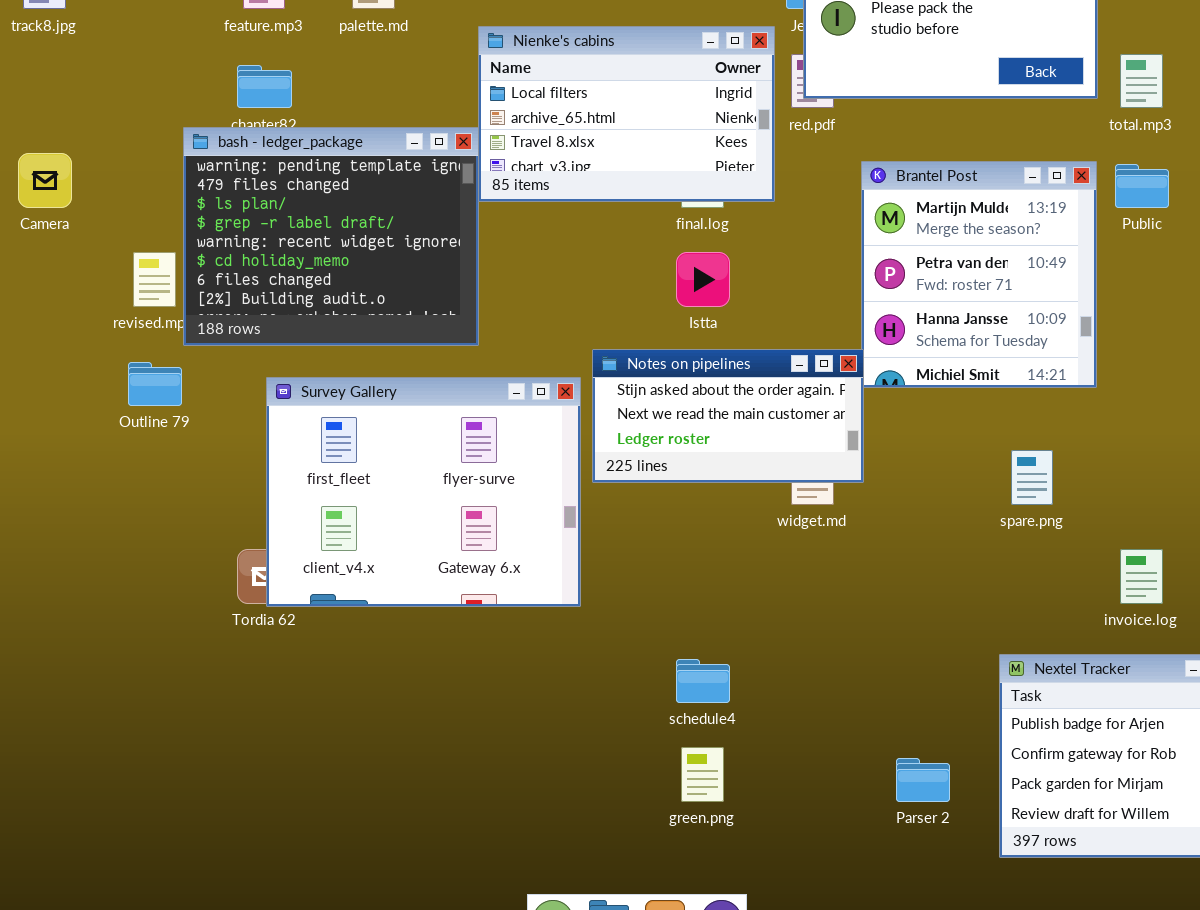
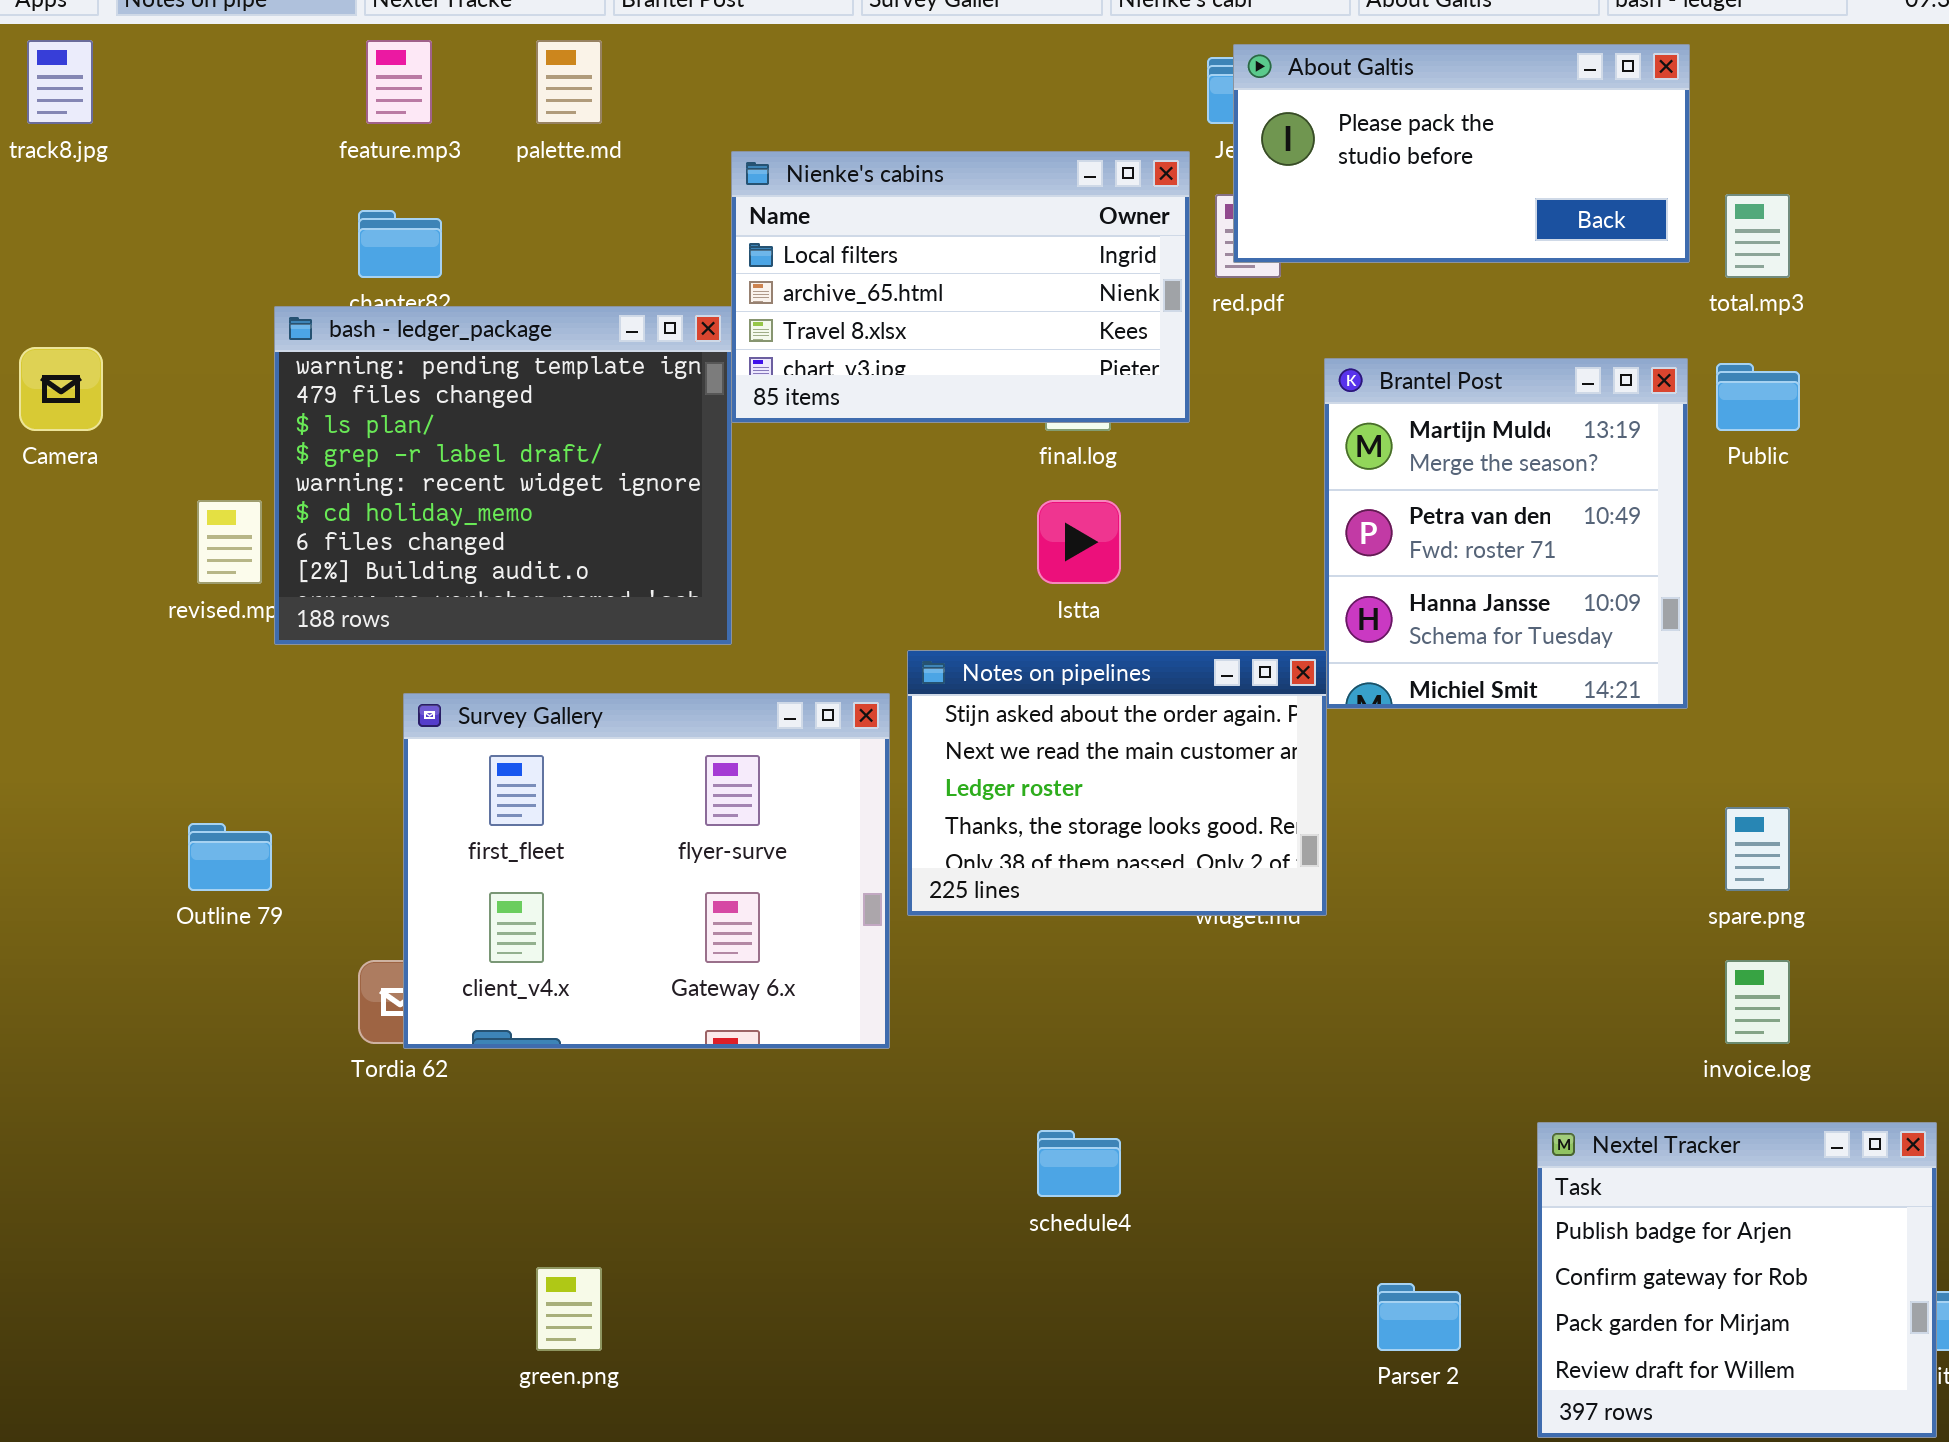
Notes on pipelines: [592,349,864,483] -> [907,650,1327,916], resized
Outline 79: [128,362,182,406] -> [188,823,272,891], moved
spare.png: [1011,450,1053,505] -> [1725,807,1790,891], moved
green.png: [681,747,724,802] -> [536,1267,602,1351], moved

